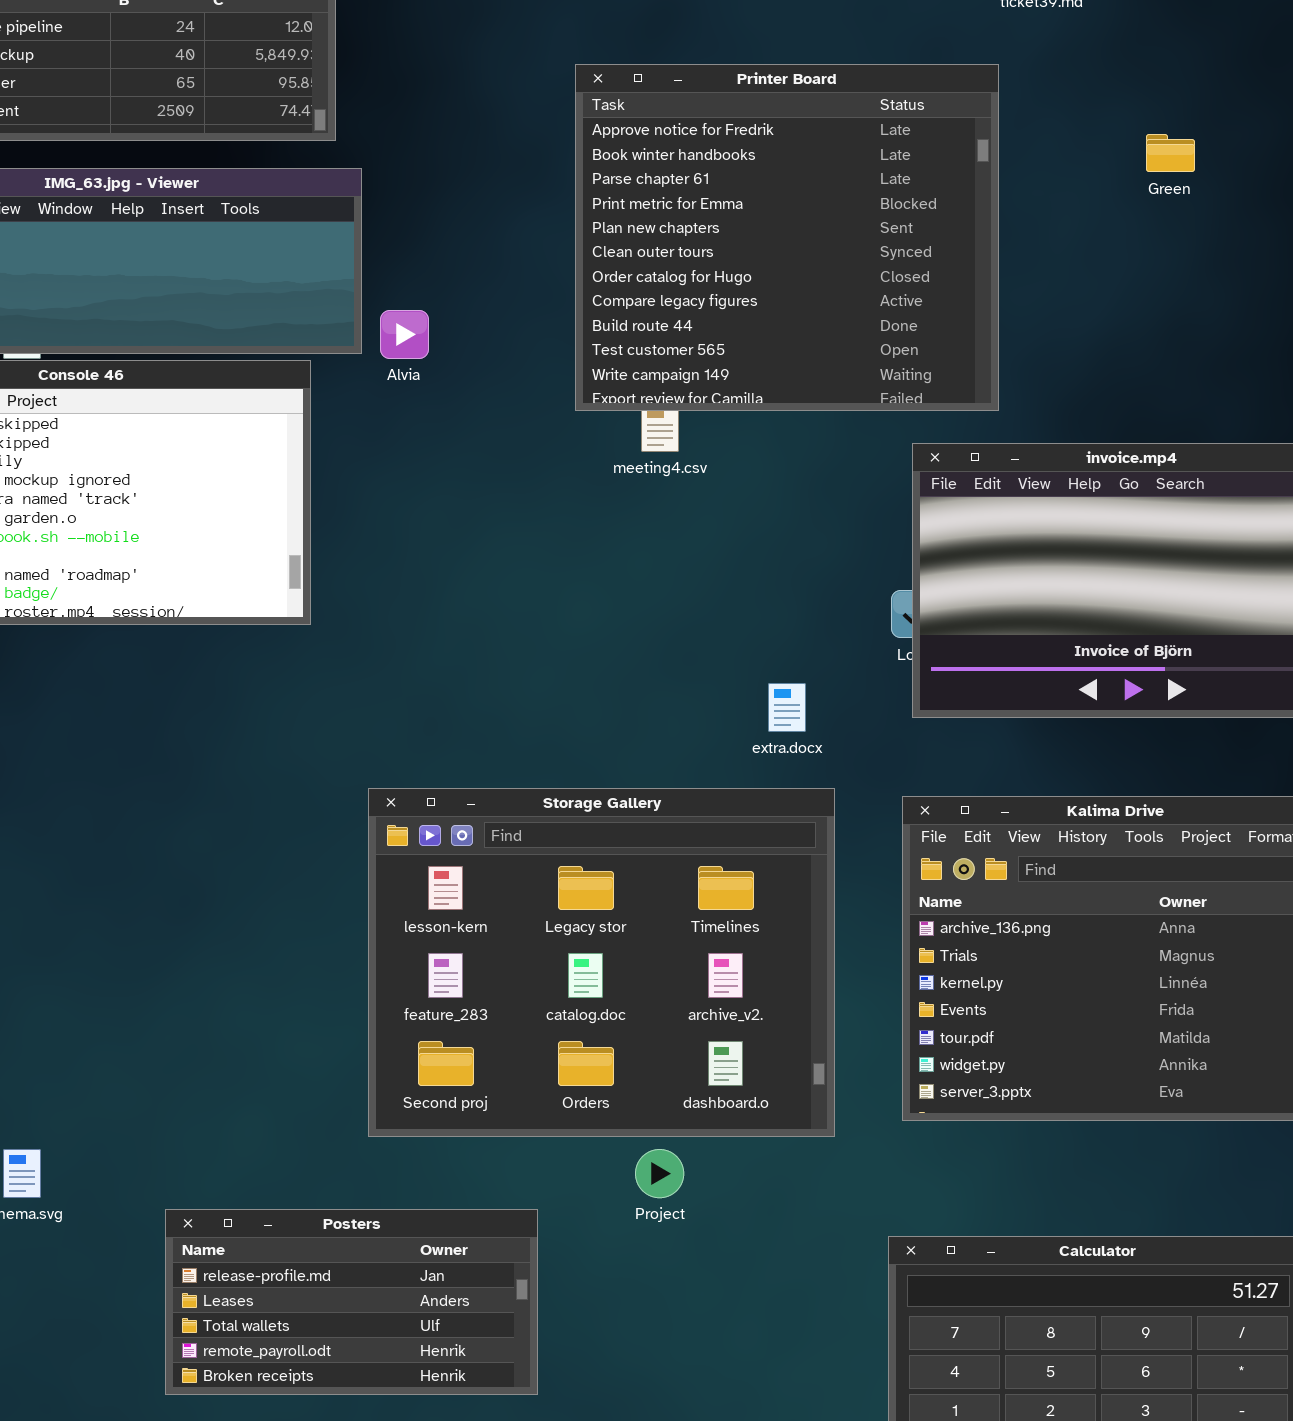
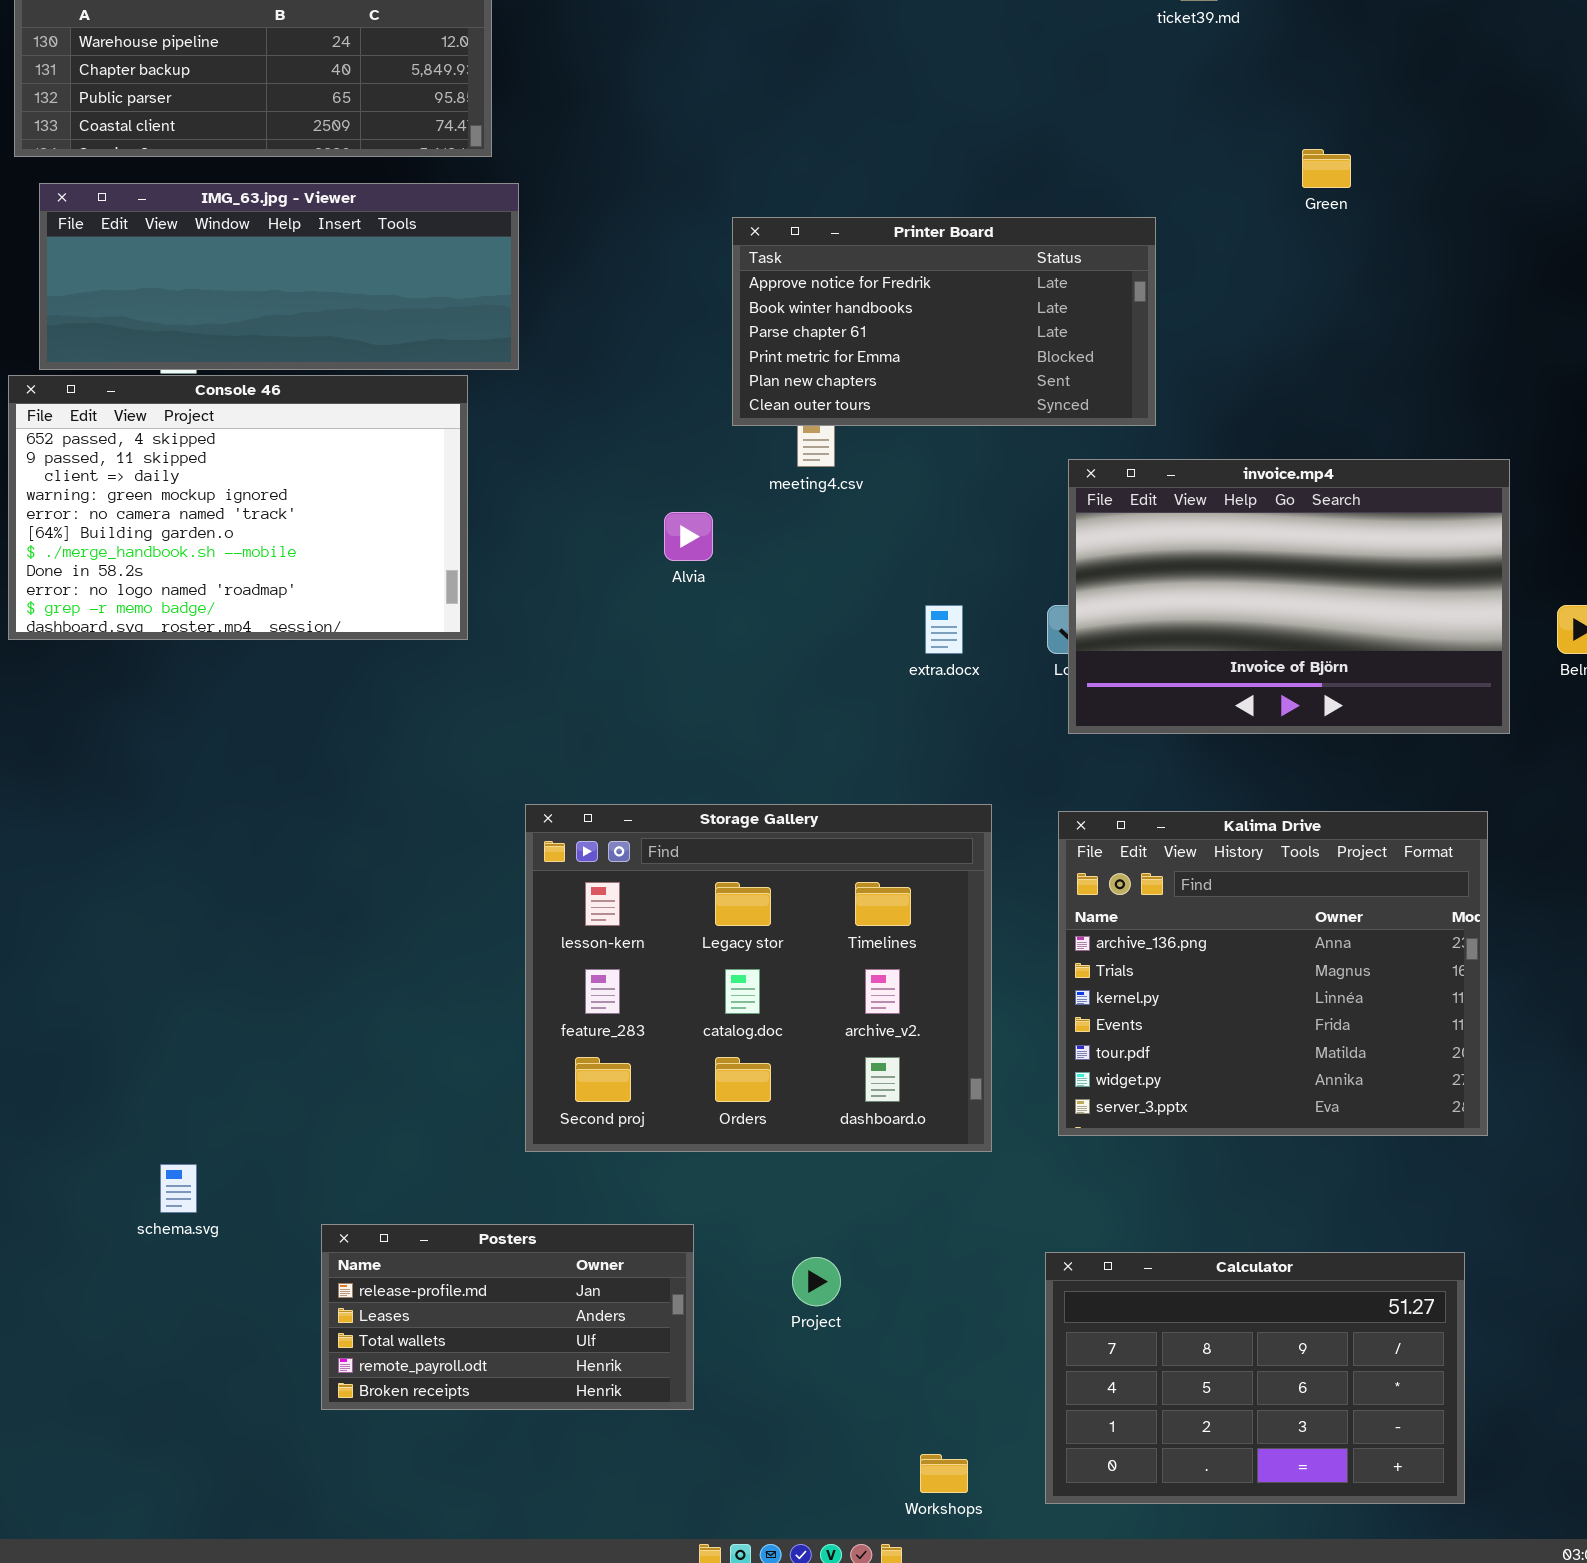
Printer Board: [575,64,999,411] -> [732,217,1156,426], resized
Alvia: [380,310,429,359] -> [664,512,713,561], moved
extra.docx: [768,683,806,732] -> [925,605,963,654], moved
Project: [635,1149,684,1198] -> [792,1257,841,1306], moved

